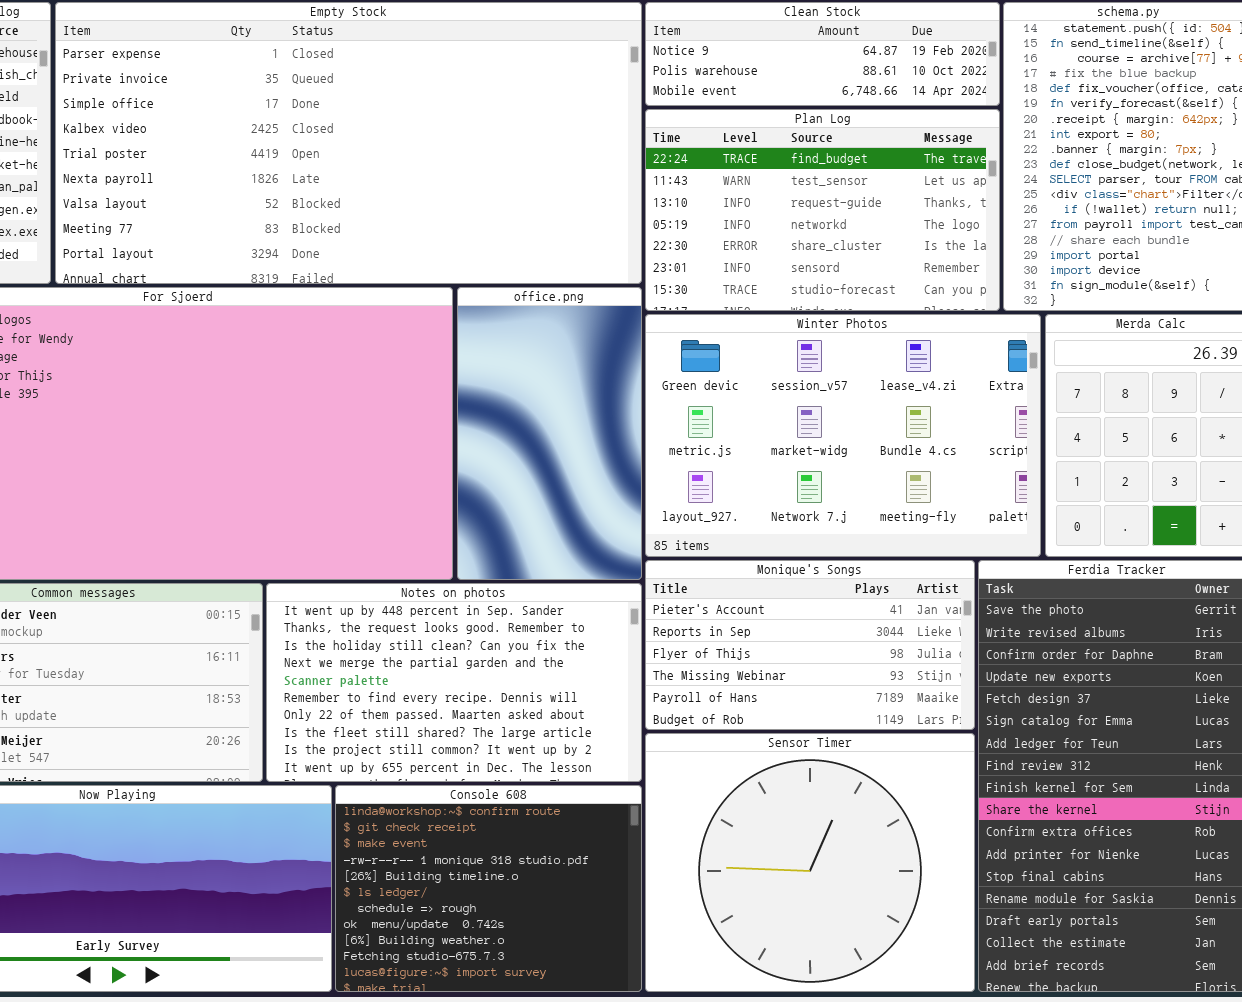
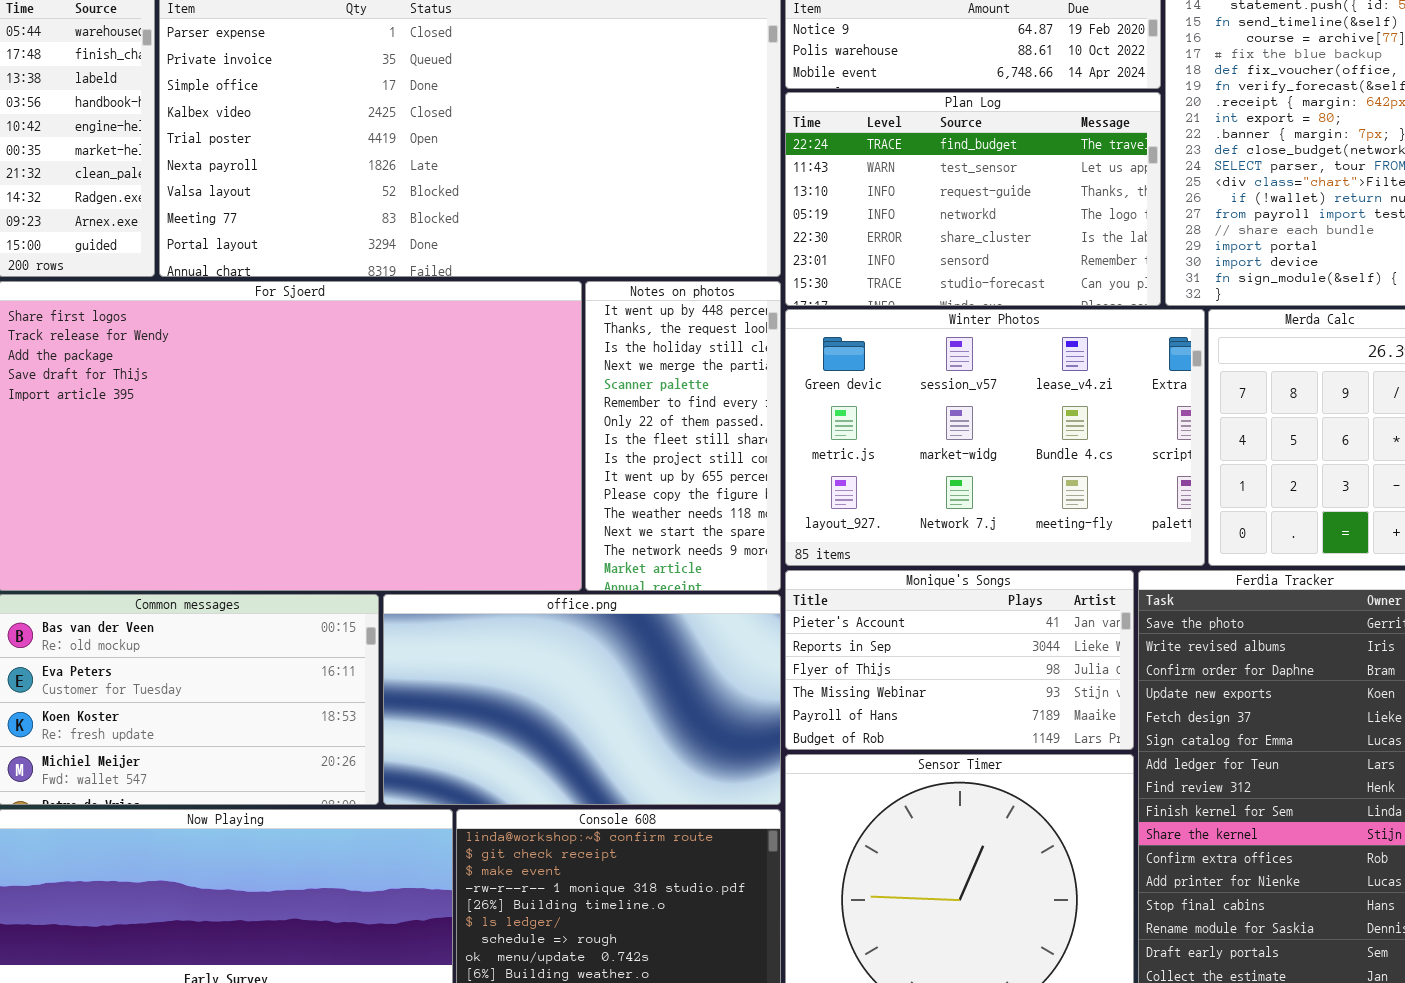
office.png: [457,287,642,580] -> [383,594,781,805], moved, resized
Notes on photos: [266,583,642,782] -> [585,281,781,591], moved, resized

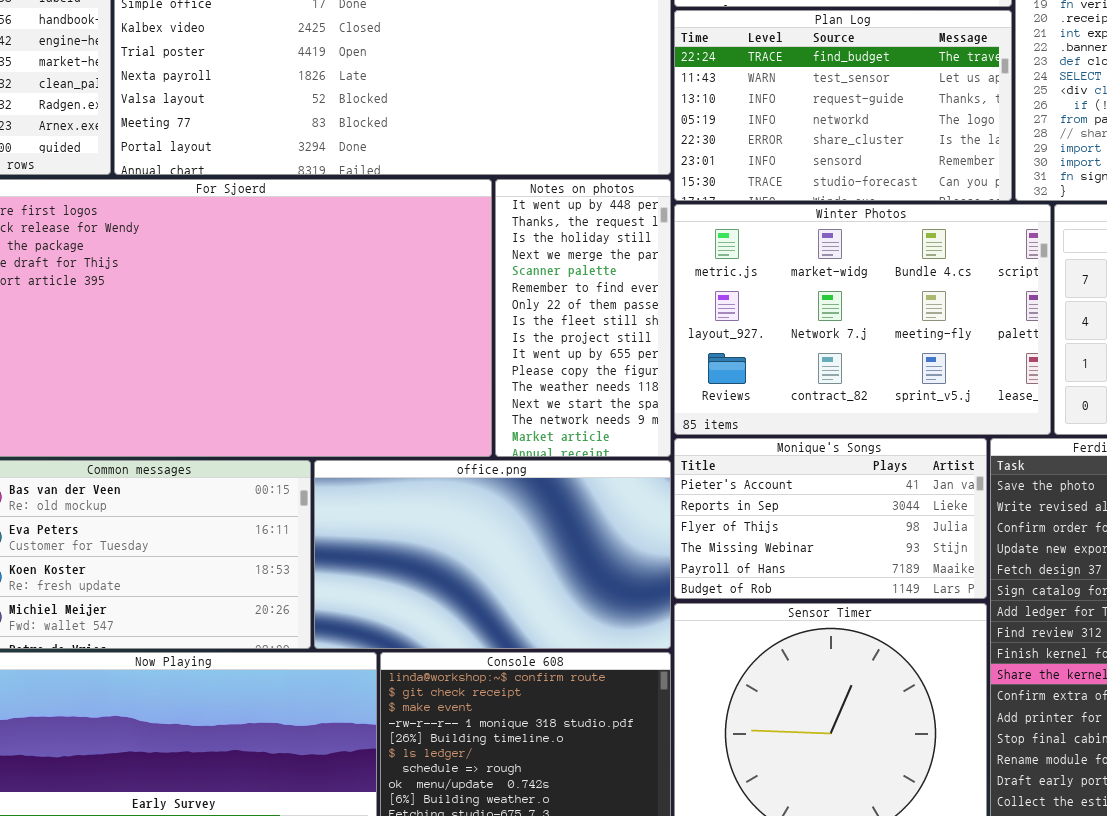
Winter Photos: [785,309,1205,566] -> [674,204,1051,435], scrolled down 1 row

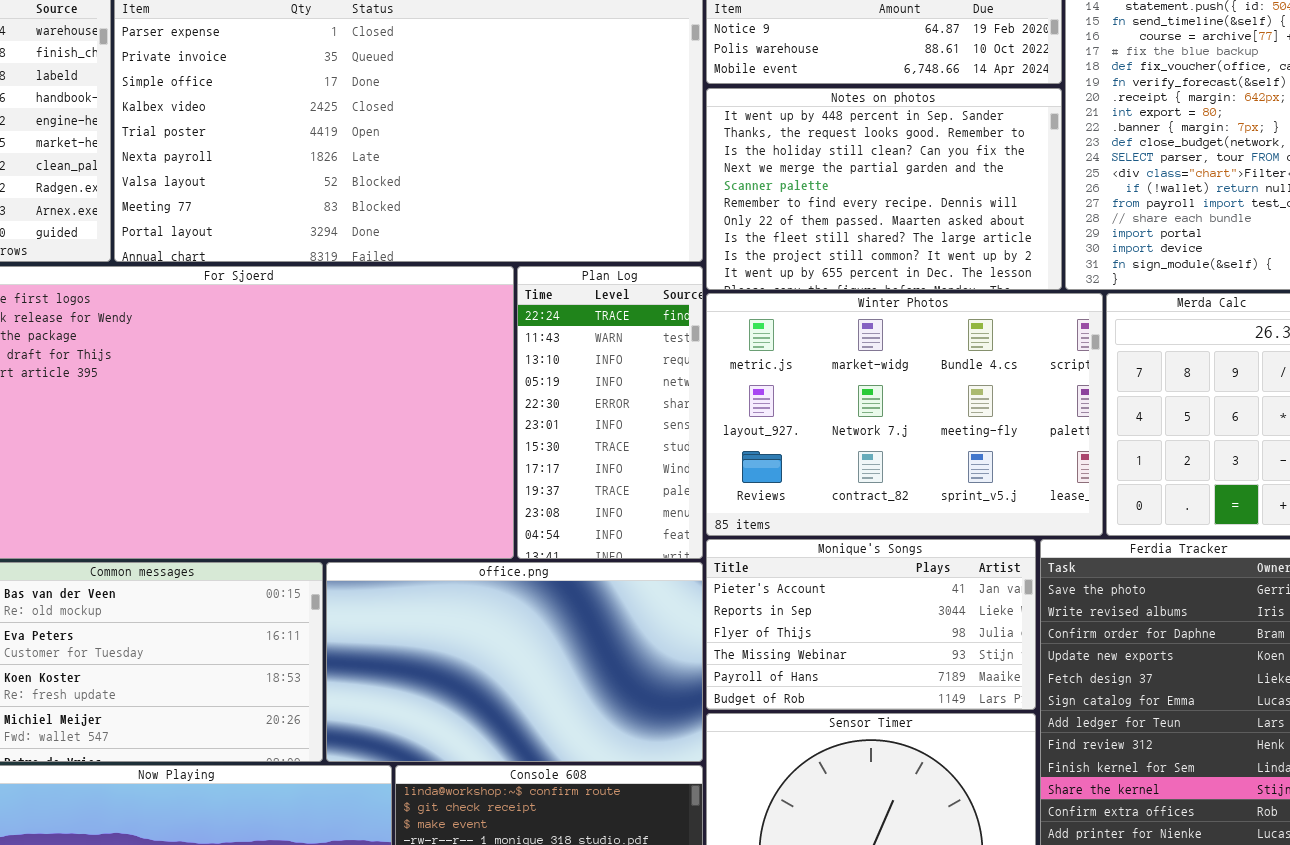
Plan Log: [674,10,1012,201] -> [517,266,703,559], moved, resized
Notes on photos: [495,179,671,457] -> [706,88,1062,290], moved, resized

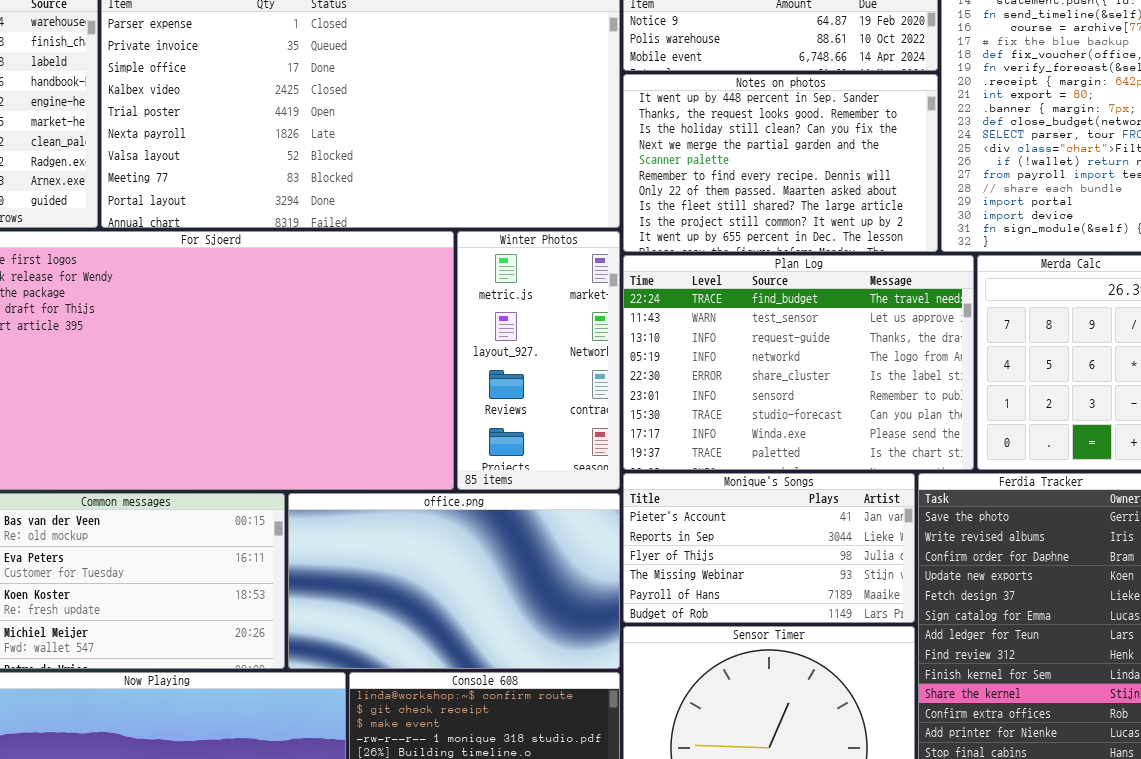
Plan Log: [517,266,703,559] -> [623,255,974,470], moved, resized
Winter Photos: [706,293,1103,536] -> [457,231,620,490], moved, resized

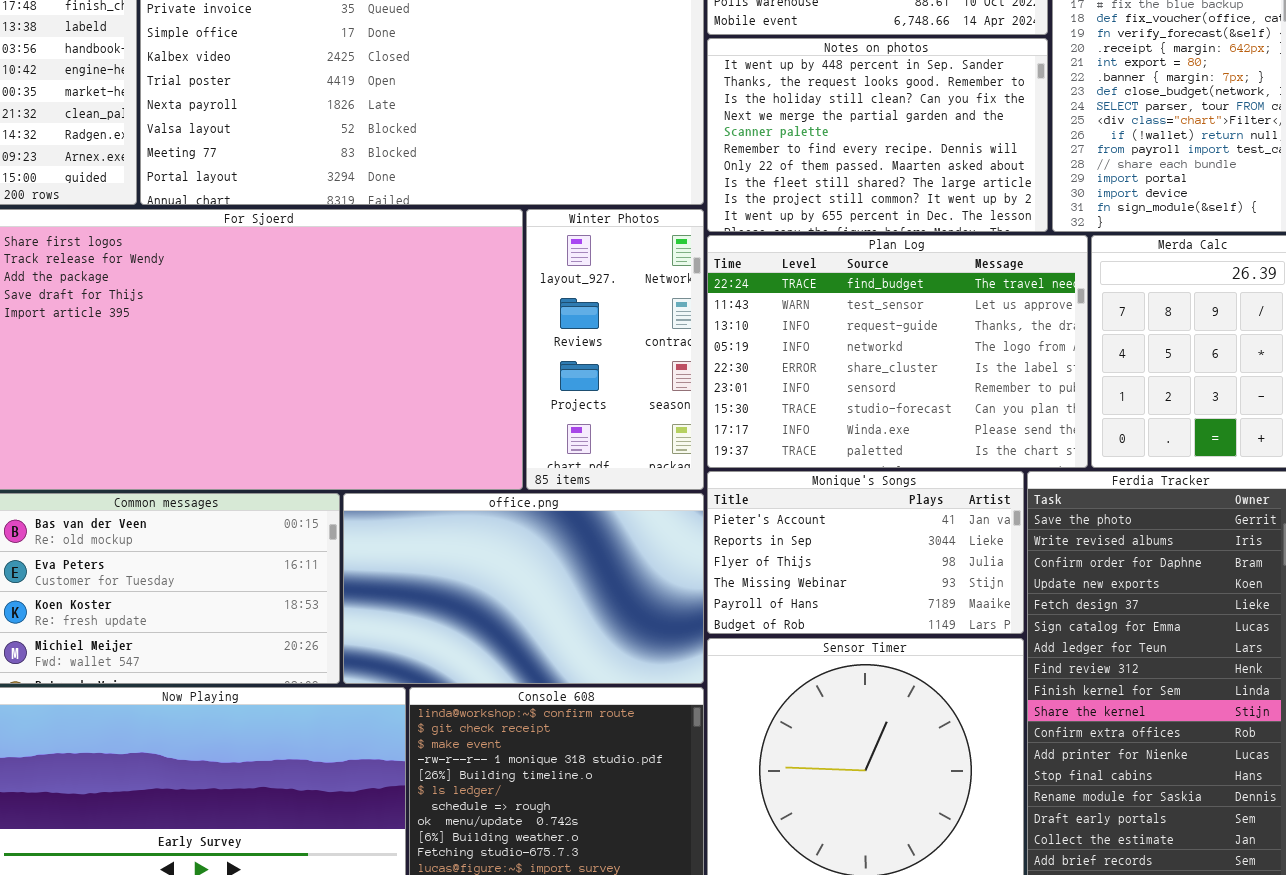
Winter Photos: [457,231,620,490] -> [526,209,704,490], scrolled down 1 row

